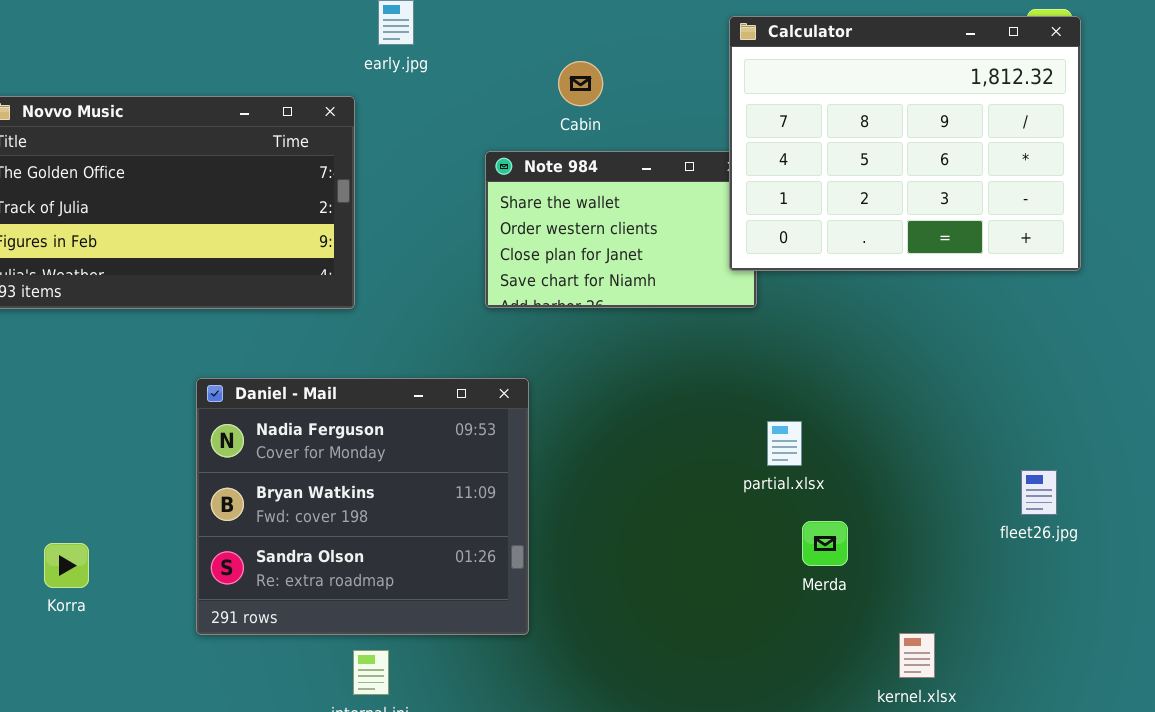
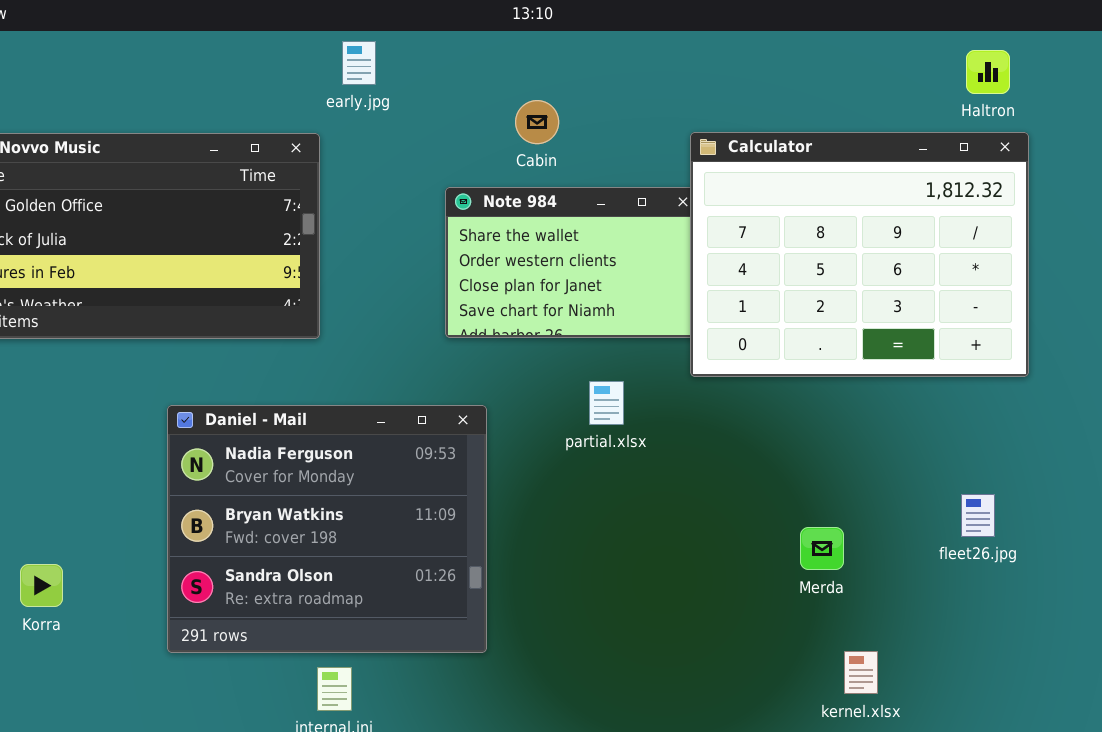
Calculator: [729,16,1081,271] -> [690,132,1029,377], moved
partial.xlsx: [767,421,802,466] -> [589,381,624,425], moved
Merda: [802,521,848,566] -> [800,527,844,570], moved

